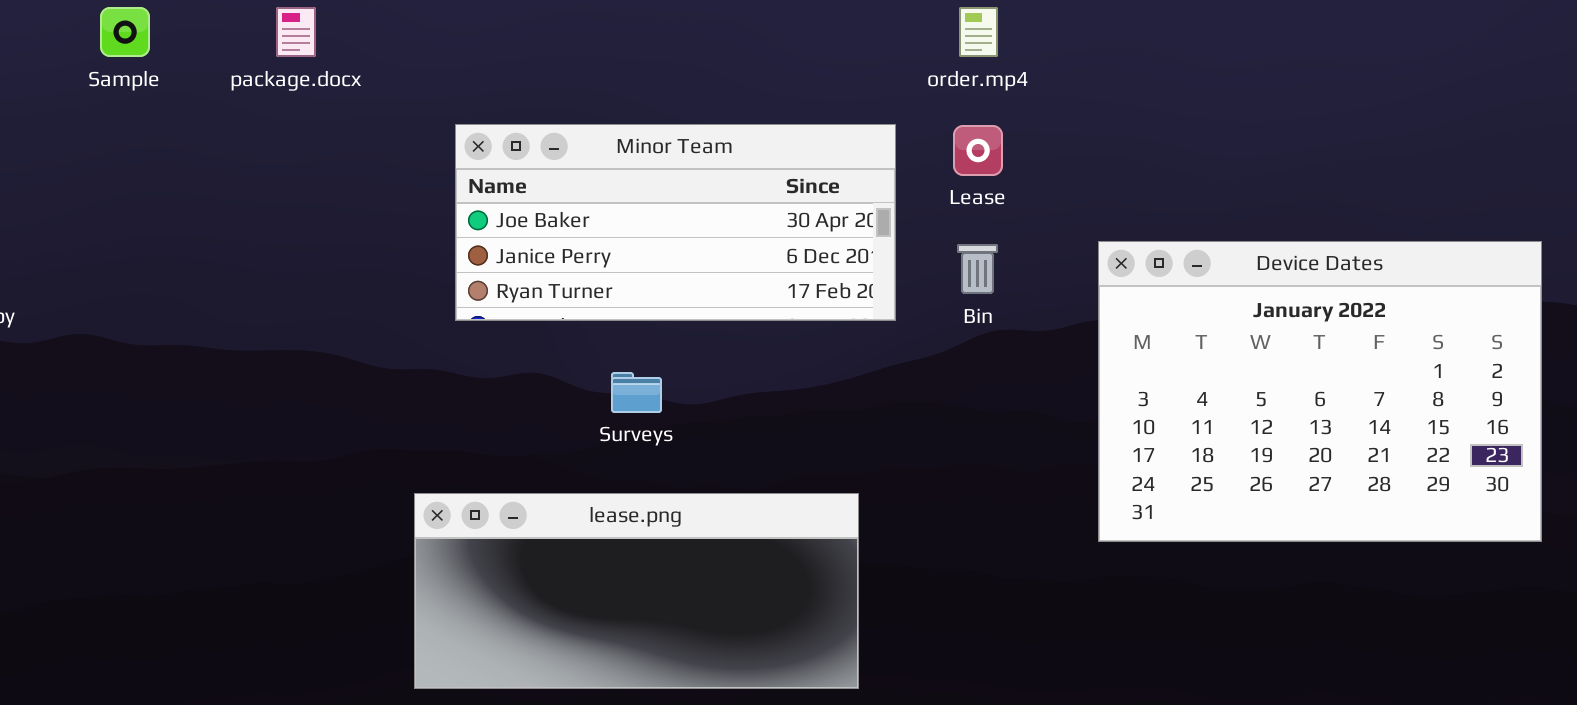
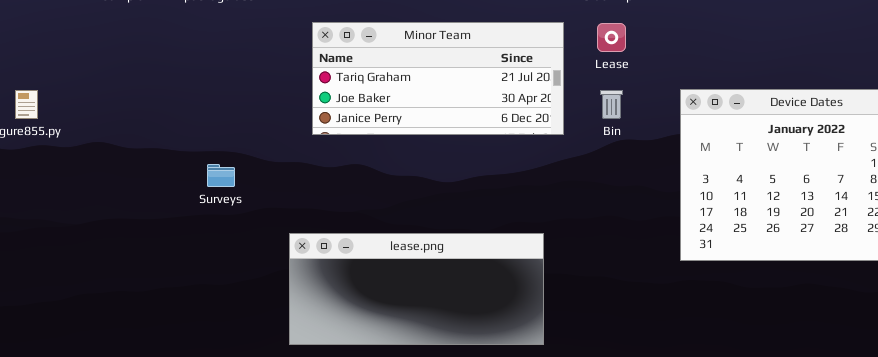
Minor Team: [455,124,896,321] -> [312,22,564,135], scrolled up 1 row
Surveys: [611,372,662,413] -> [207,164,235,187], moved

